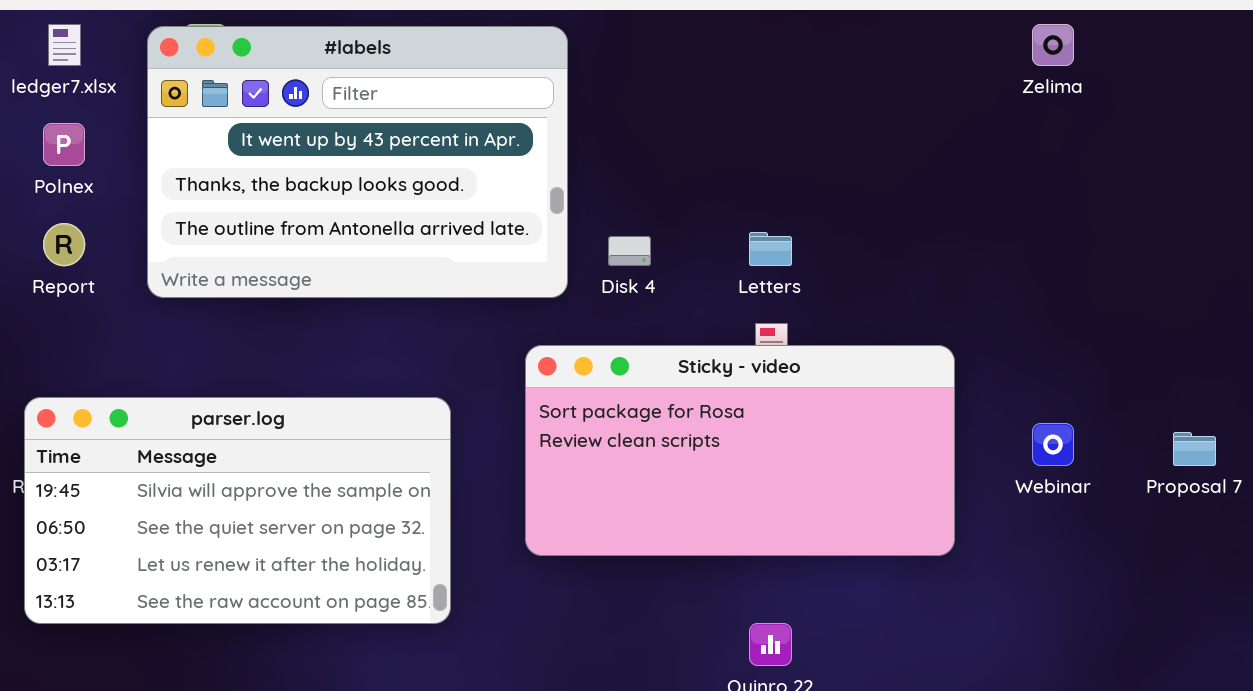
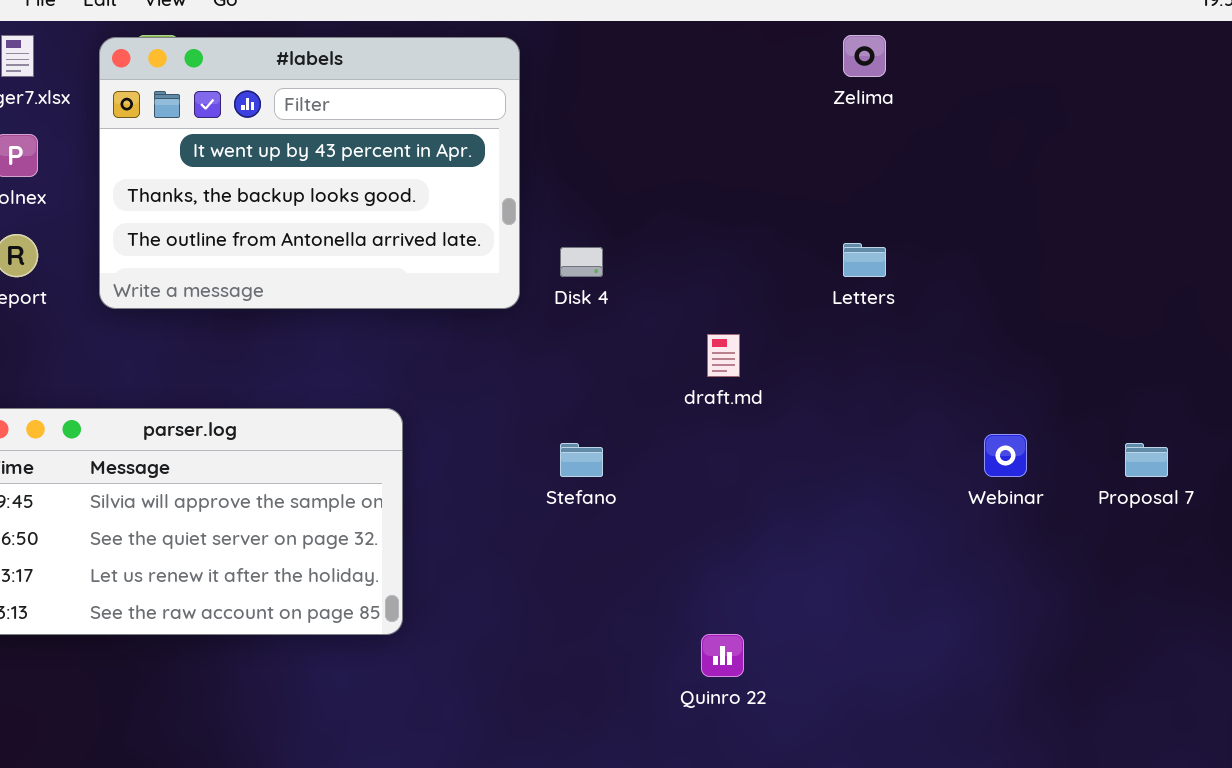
Zelima: [1032,24,1074,66] -> [843,35,886,77], moved
Letters: [749,232,792,266] -> [843,243,886,277], moved
Sticky - video: [525,345,955,556] -> none, closed

